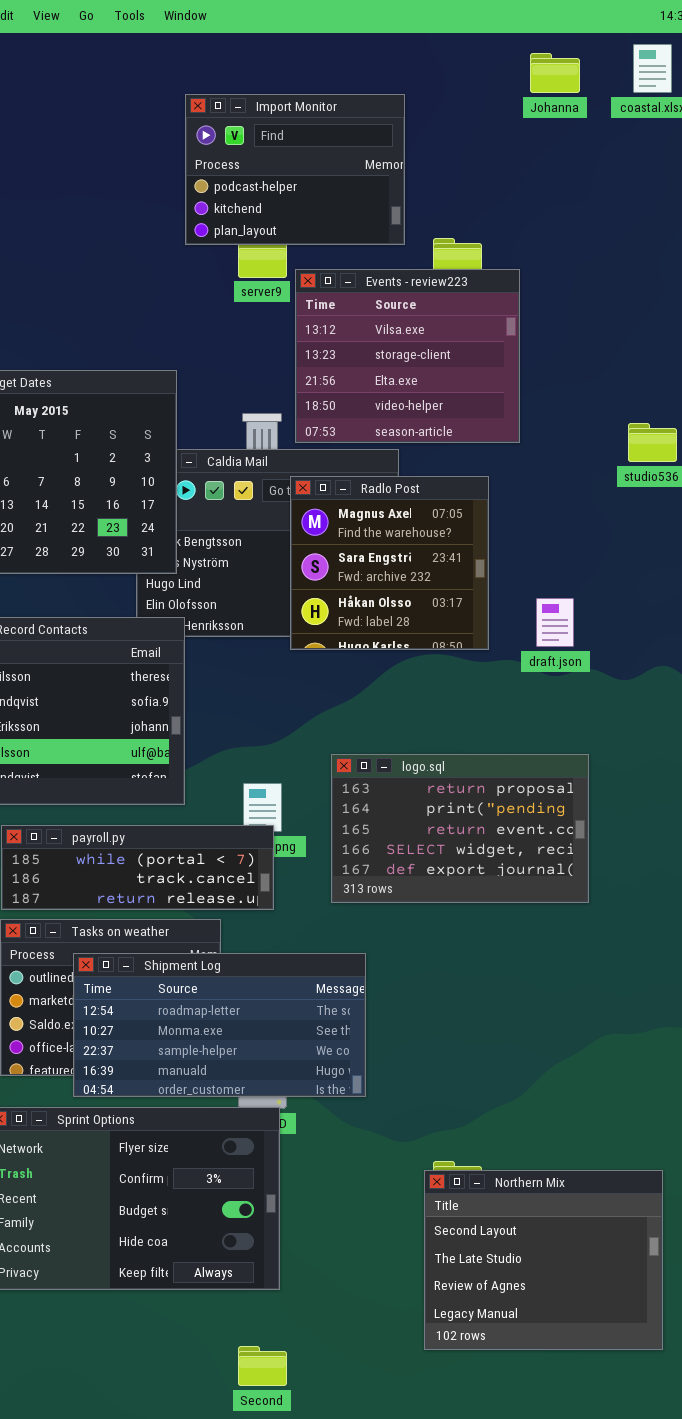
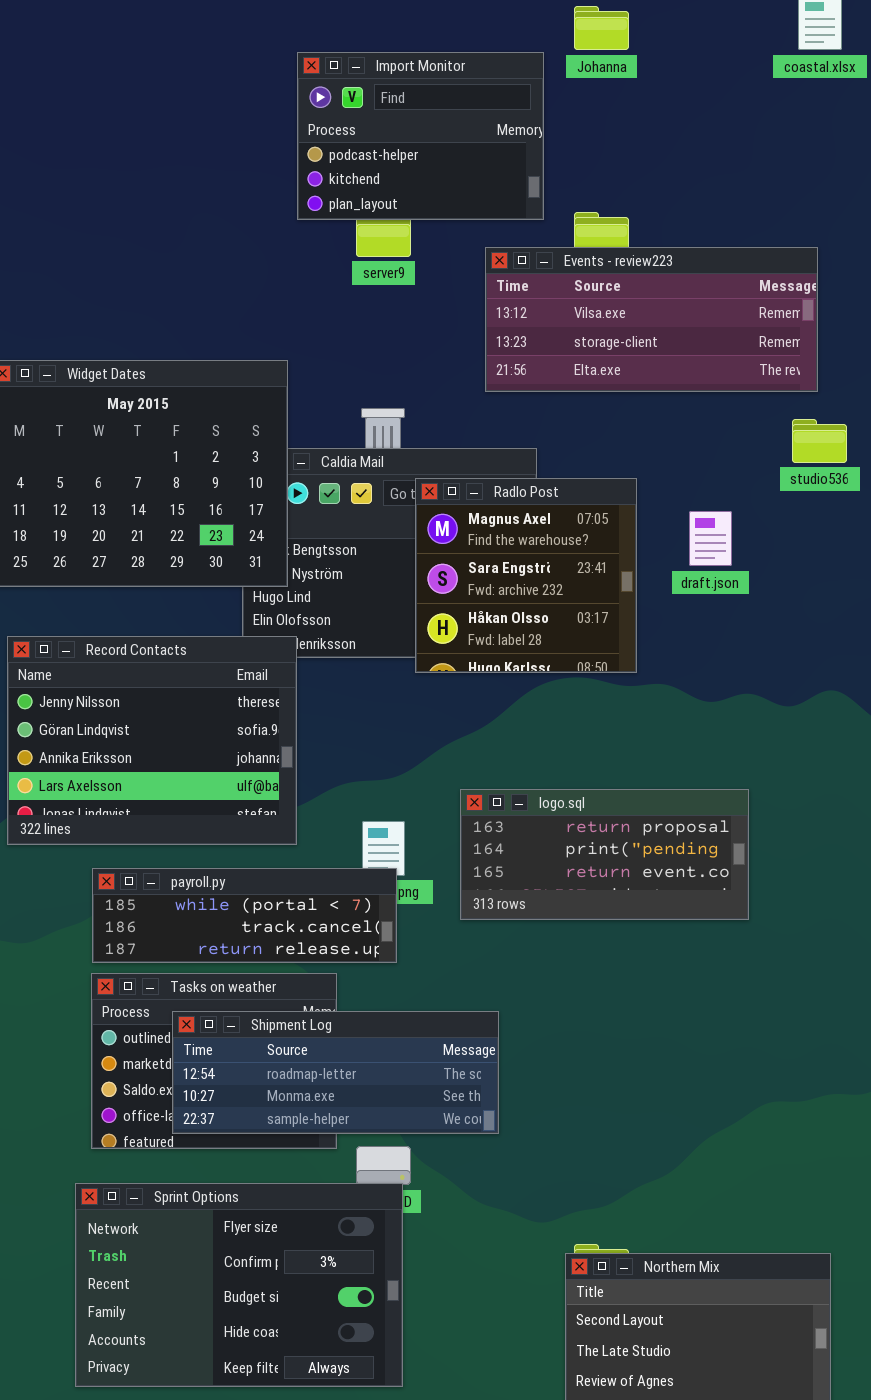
Johanna: [530,53,580,93] -> [574,6,629,50], moved
Events - review223: [295,269,520,443] -> [485,247,818,392], moved, resized
draft.json: [536,598,574,647] -> [689,511,732,566], moved
logo.sql: [331,754,589,903] -> [460,789,749,920], resized
Shipment Log: [73,953,366,1097] -> [172,1011,499,1134], resized

